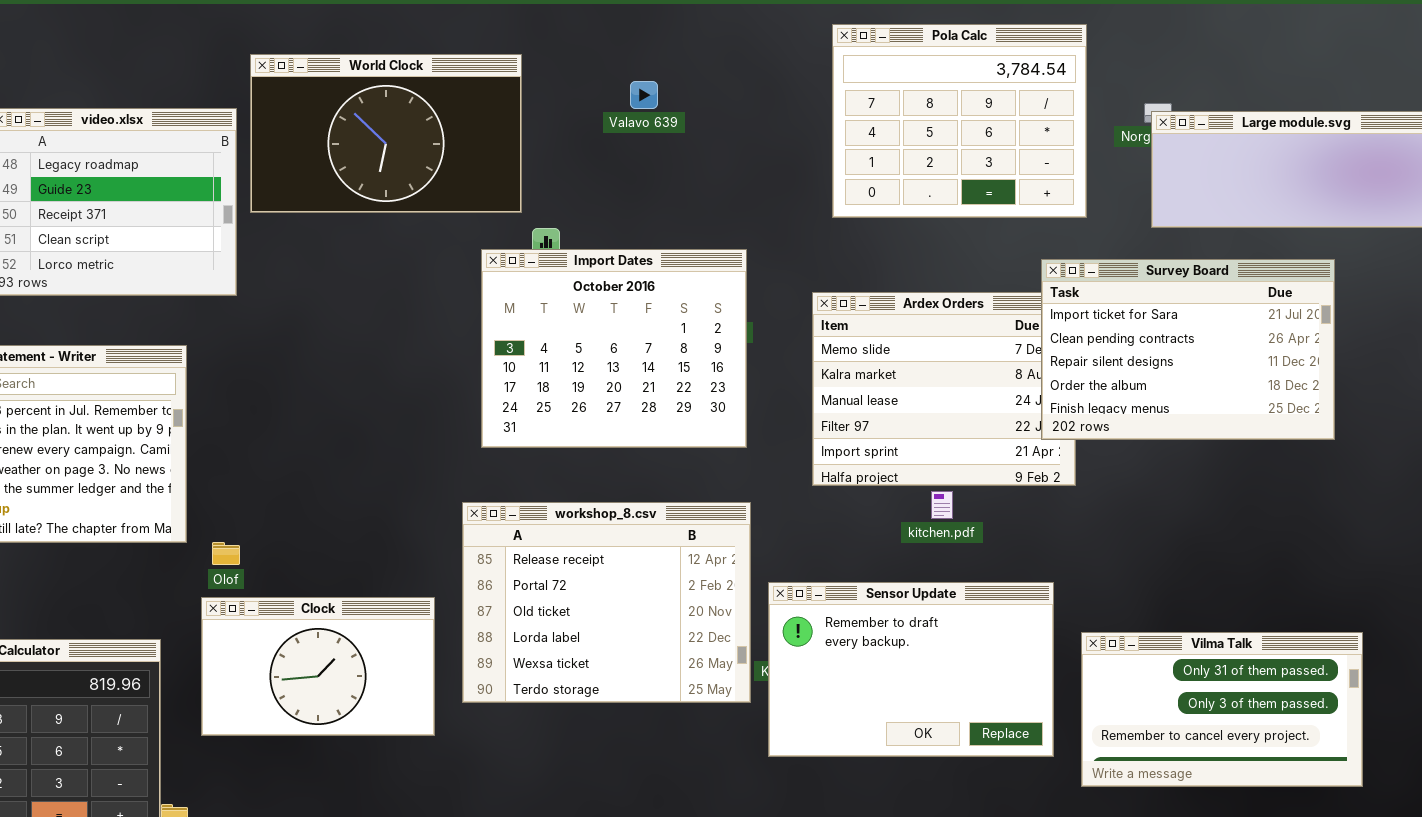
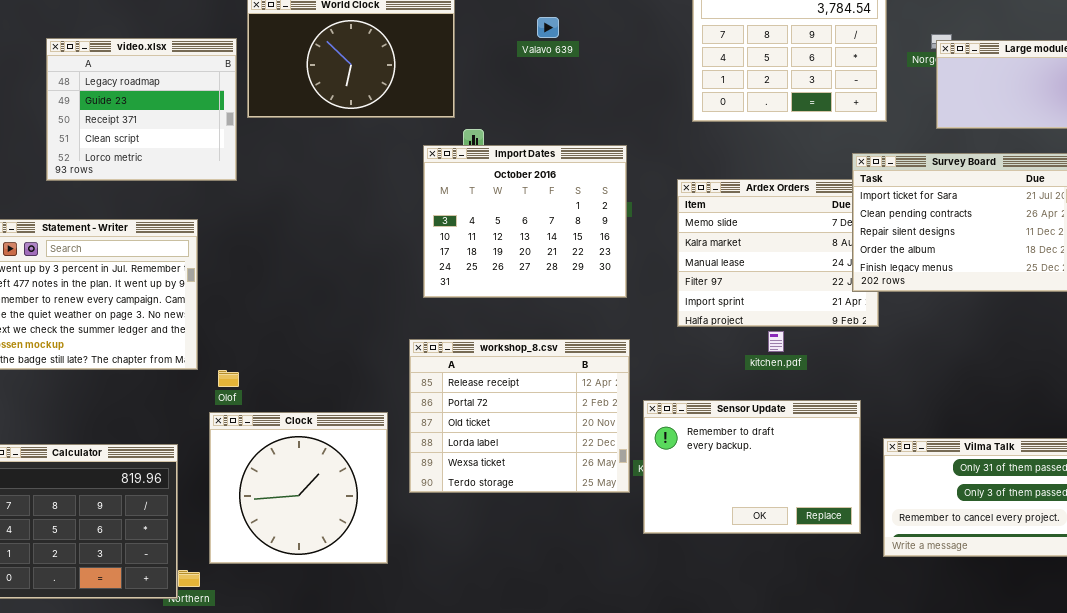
Clock: [201,597,435,736] -> [209,412,388,564], resized

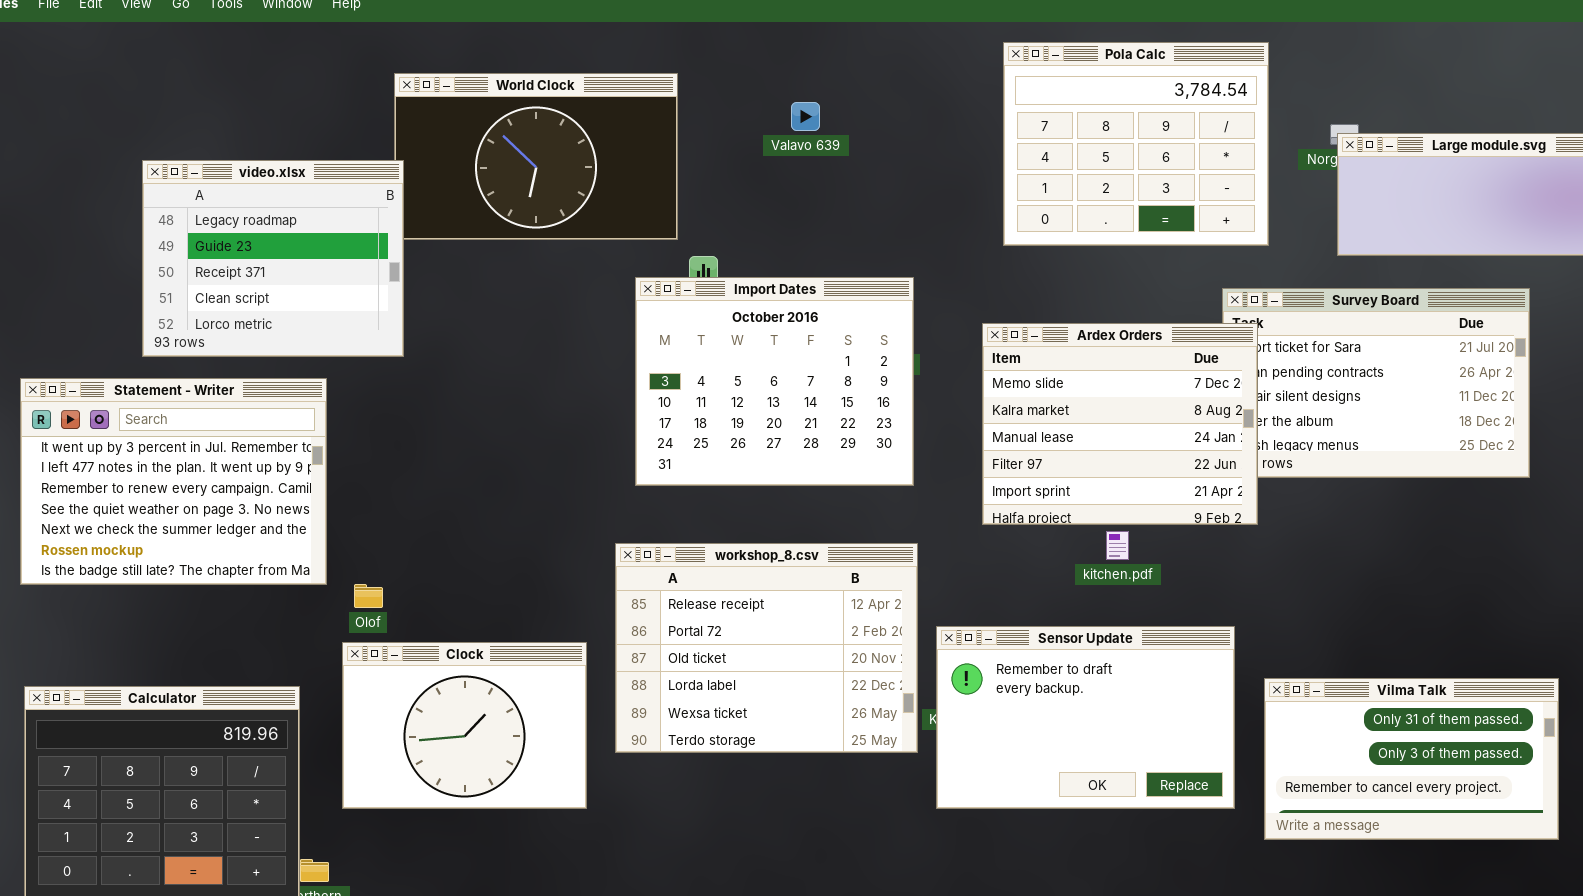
video.xlsx: [46,38,237,181] -> [142,160,404,357], moved
Ardex Orders: [677,179,879,327] -> [982,323,1258,525], raised
Clock: [209,412,388,564] -> [342,642,587,809], resized

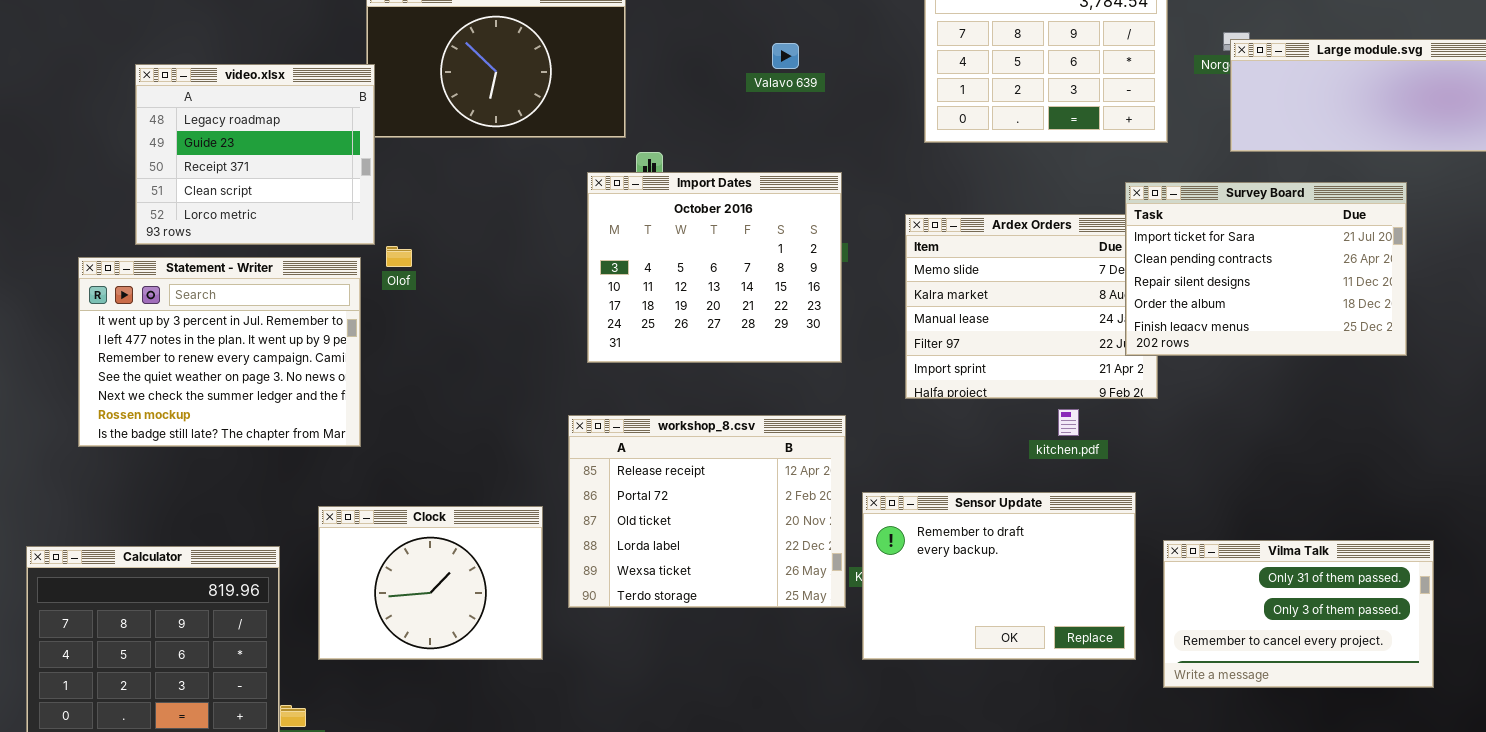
Valavo 639: [791,102,820,131] -> [772,43,799,69], moved
Survey Board: [1222,288,1530,478] -> [1125,182,1407,356], raised
Statement - Writer: [20,378,327,585] -> [78,257,361,447], moved
kitchen.pdf: [1106,531,1129,560] -> [1058,409,1079,436], moved
Olof: [354,584,383,608] -> [386,246,412,267], moved

